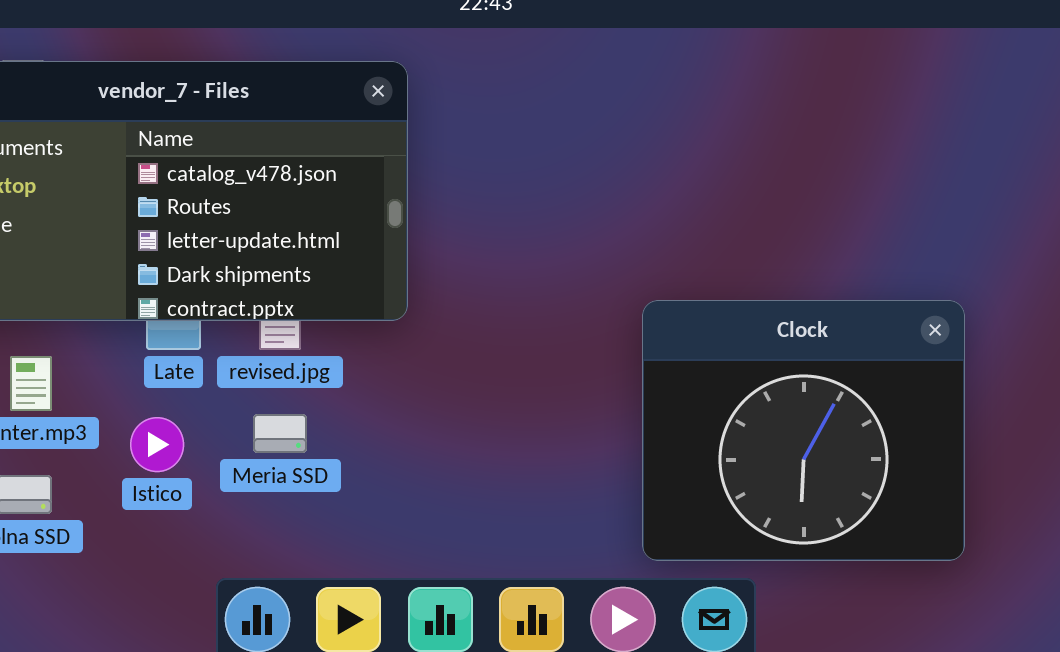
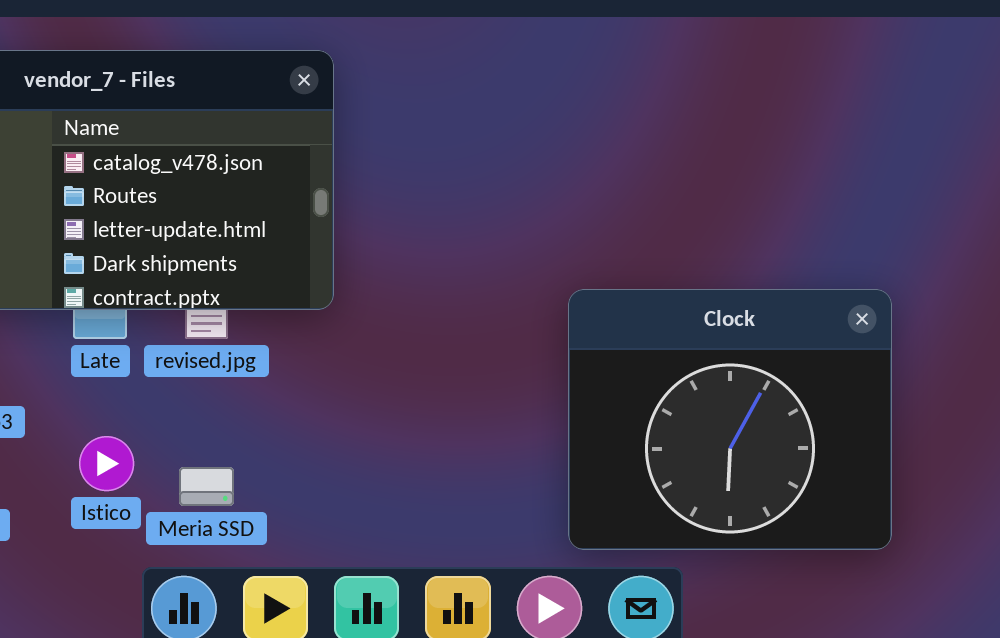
Meria SSD: [253,414,307,453] -> [179,467,234,506], moved
Istico: [130,417,184,472] -> [79,436,134,491], moved

